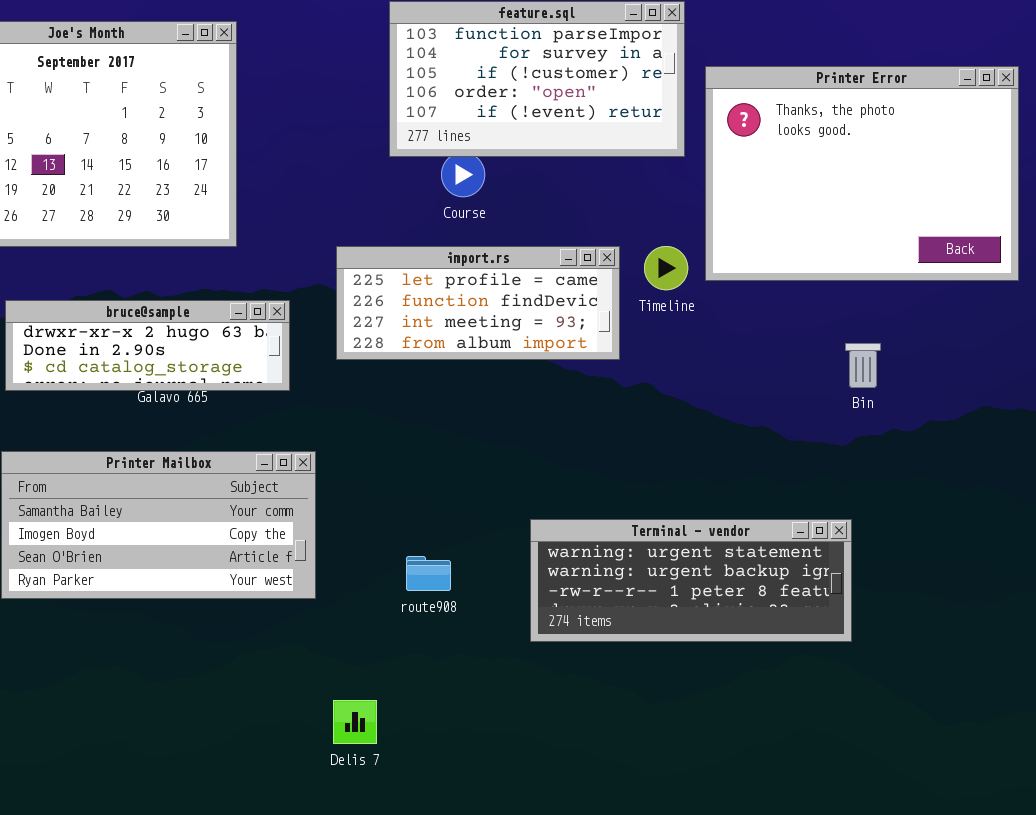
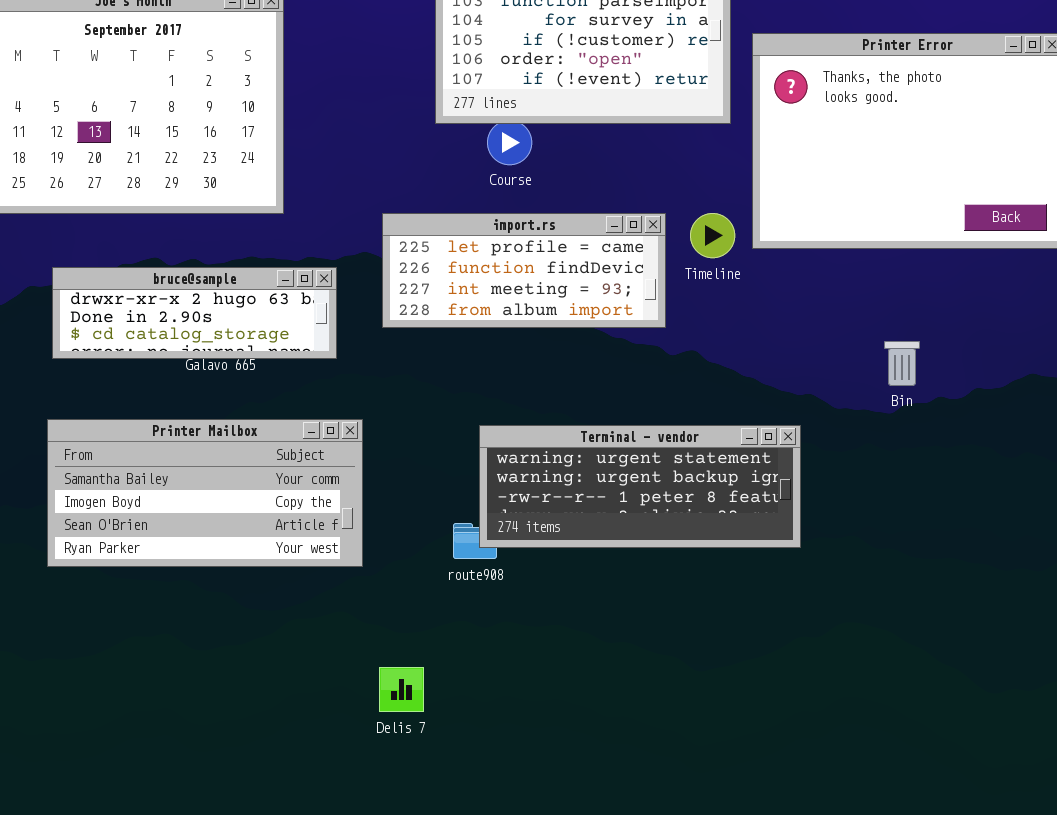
Bin: [845,343,881,388] -> [884,341,920,386], moved
Terminal - vendor: [530,519,852,642] -> [479,425,801,548], moved

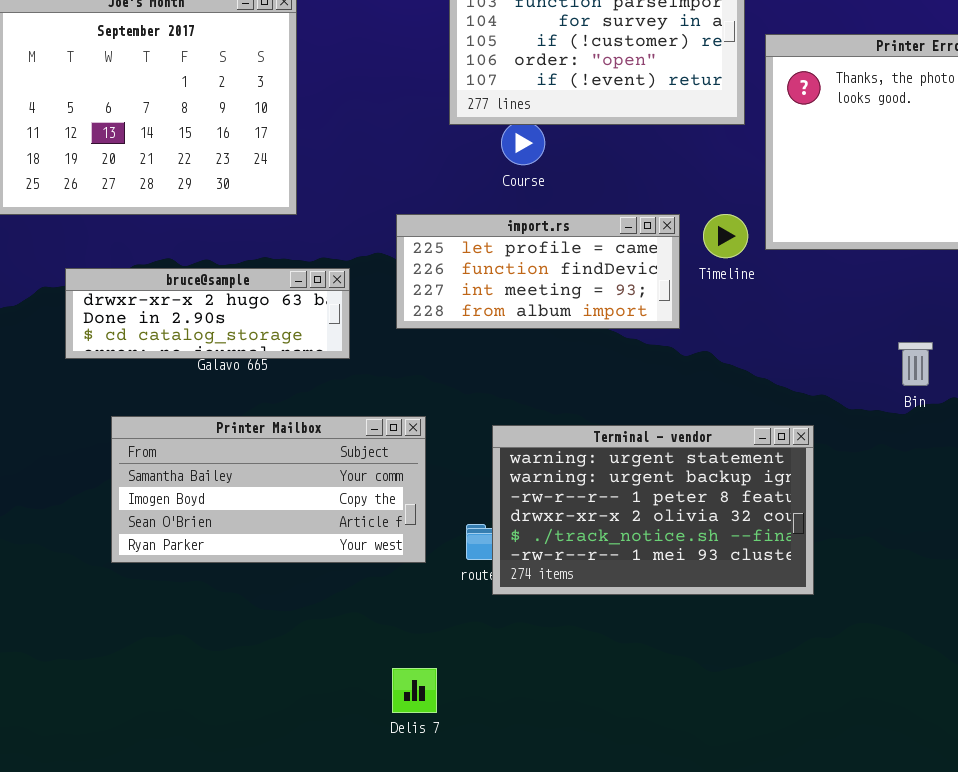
Printer Mailbox: [47,419,363,567] -> [111,416,426,563], moved
Terminal - vendor: [479,425,801,548] -> [492,425,814,595], resized

